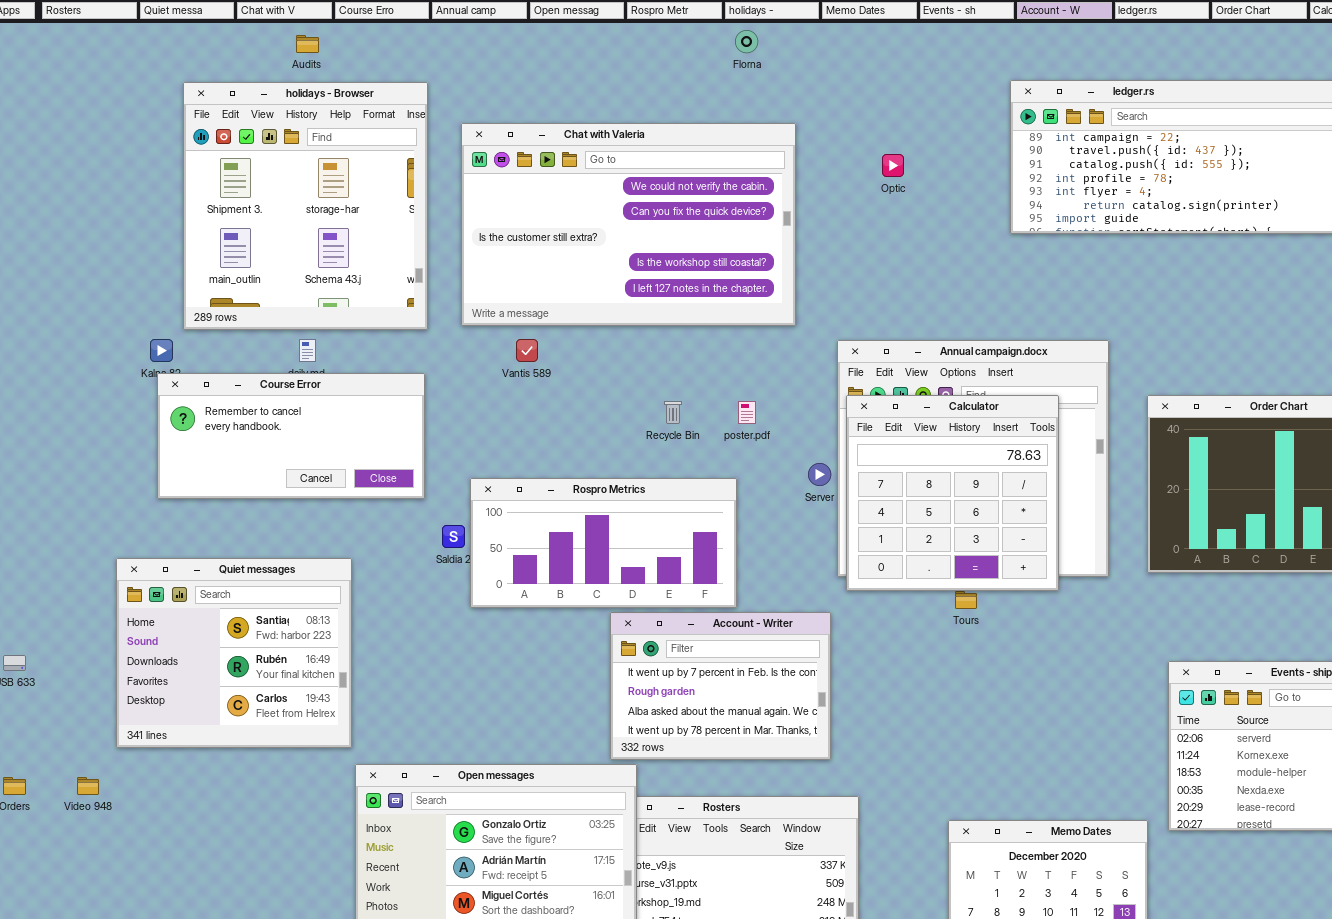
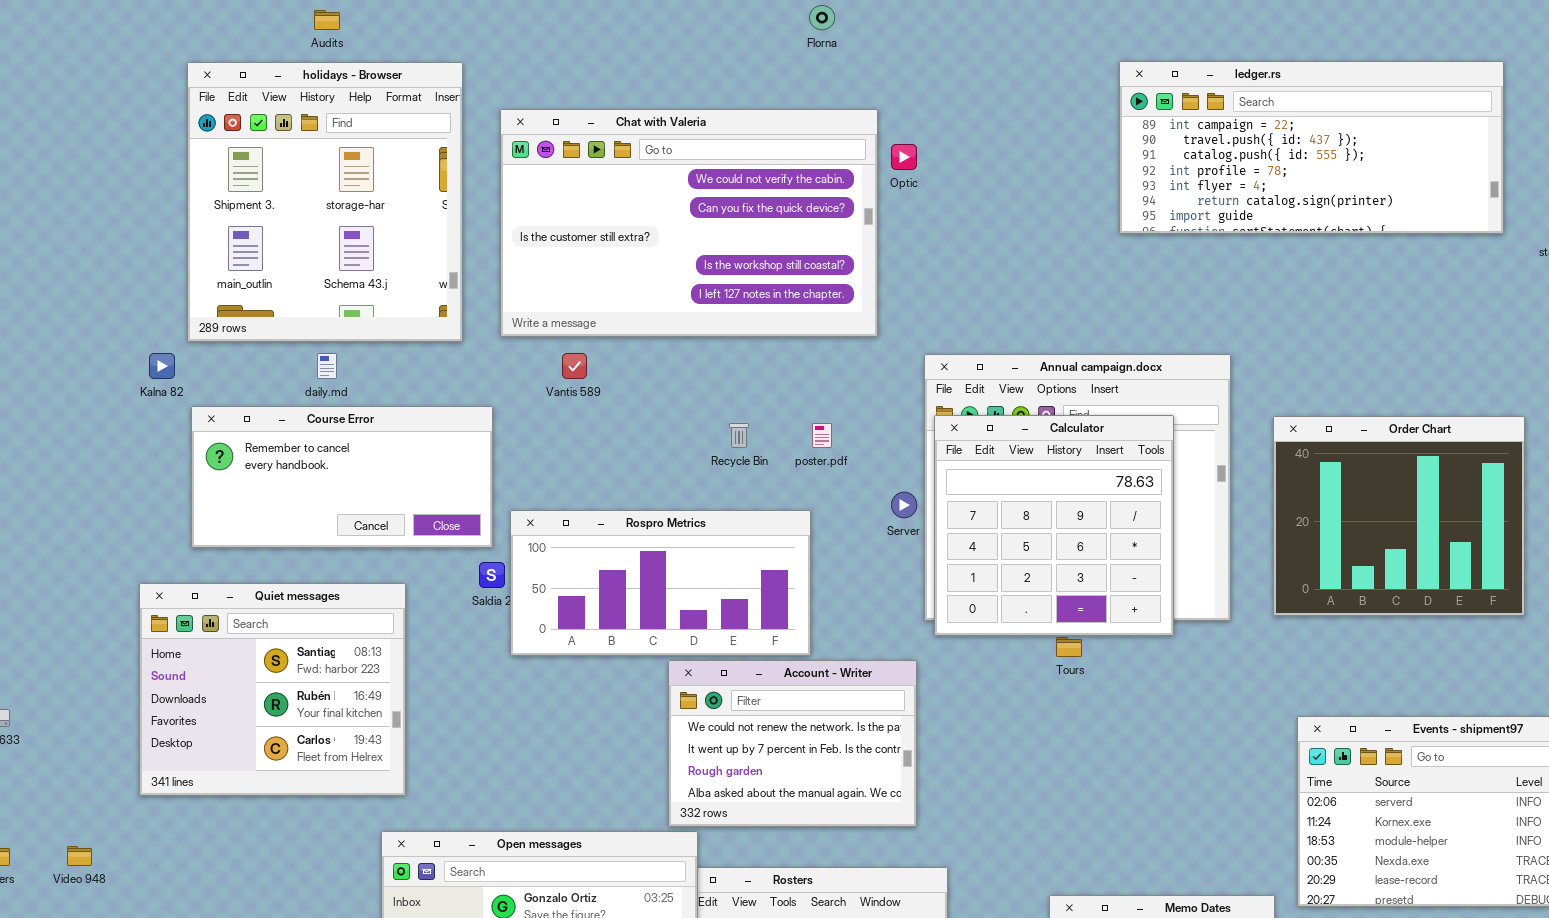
Optic: [882,154,904,177] -> [891,144,917,170], moved
Course Error: [157,373,425,499] -> [191,406,493,548], moved
Quiet messages: [116,558,352,748] -> [139,583,406,796], moved
Account - Writer: [610,612,831,760] -> [668,660,917,827], scrolled up 1 row

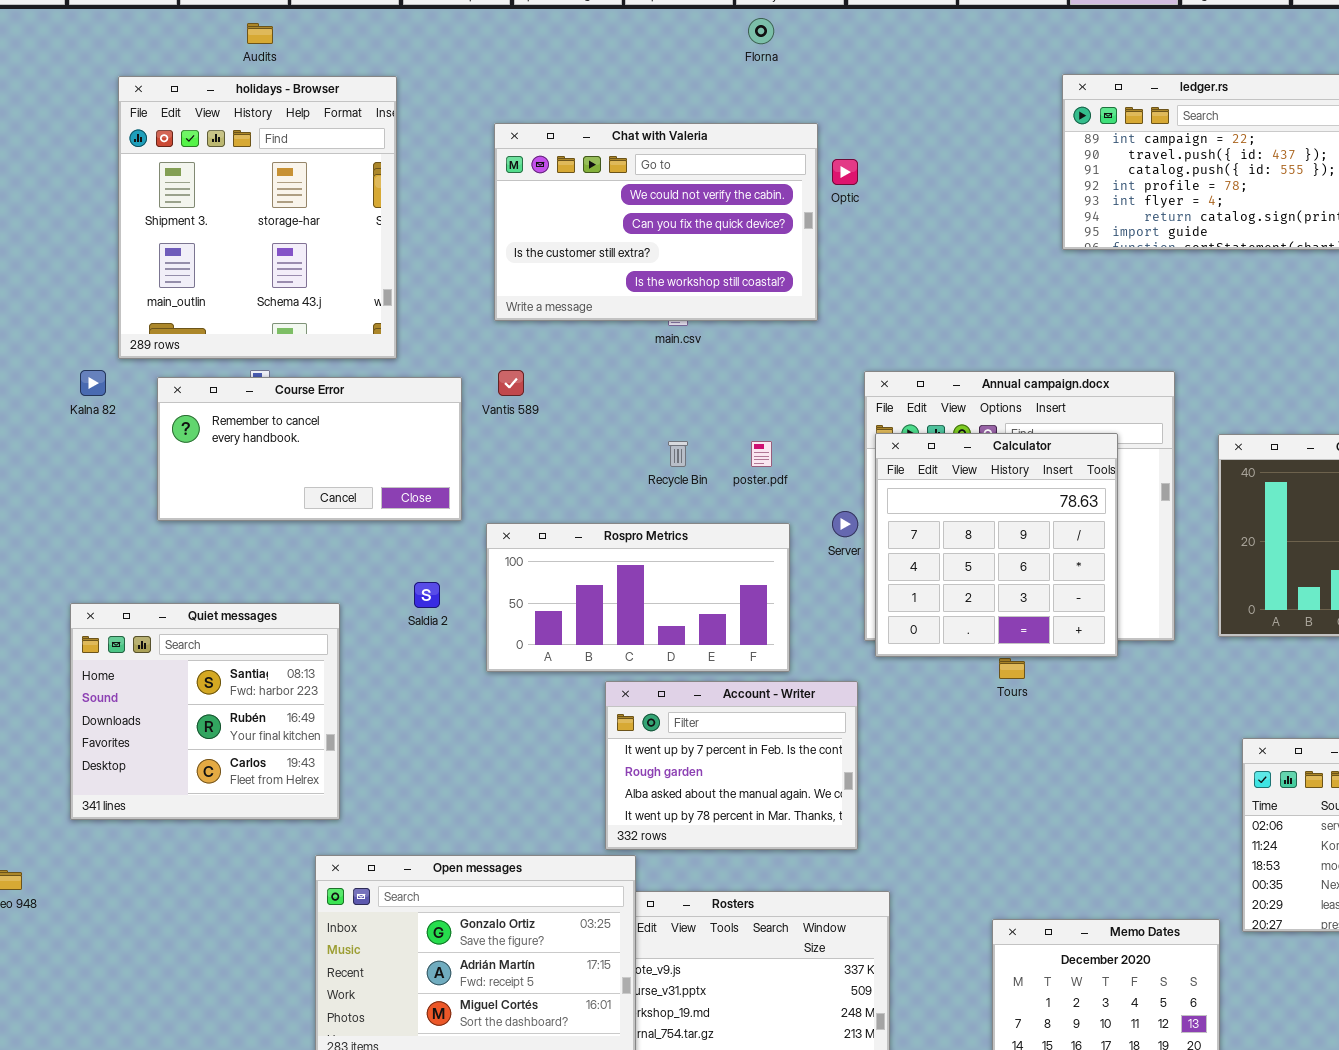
Chat with Valeria: [500,109,878,337] -> [494,123,818,321], resized
Course Error: [191,406,493,548] -> [157,377,462,521], moved
Rospro Metrics: [510,510,811,656] -> [486,523,790,672], moved
Account - Writer: [668,660,917,827] -> [605,681,858,850], scrolled down 1 row

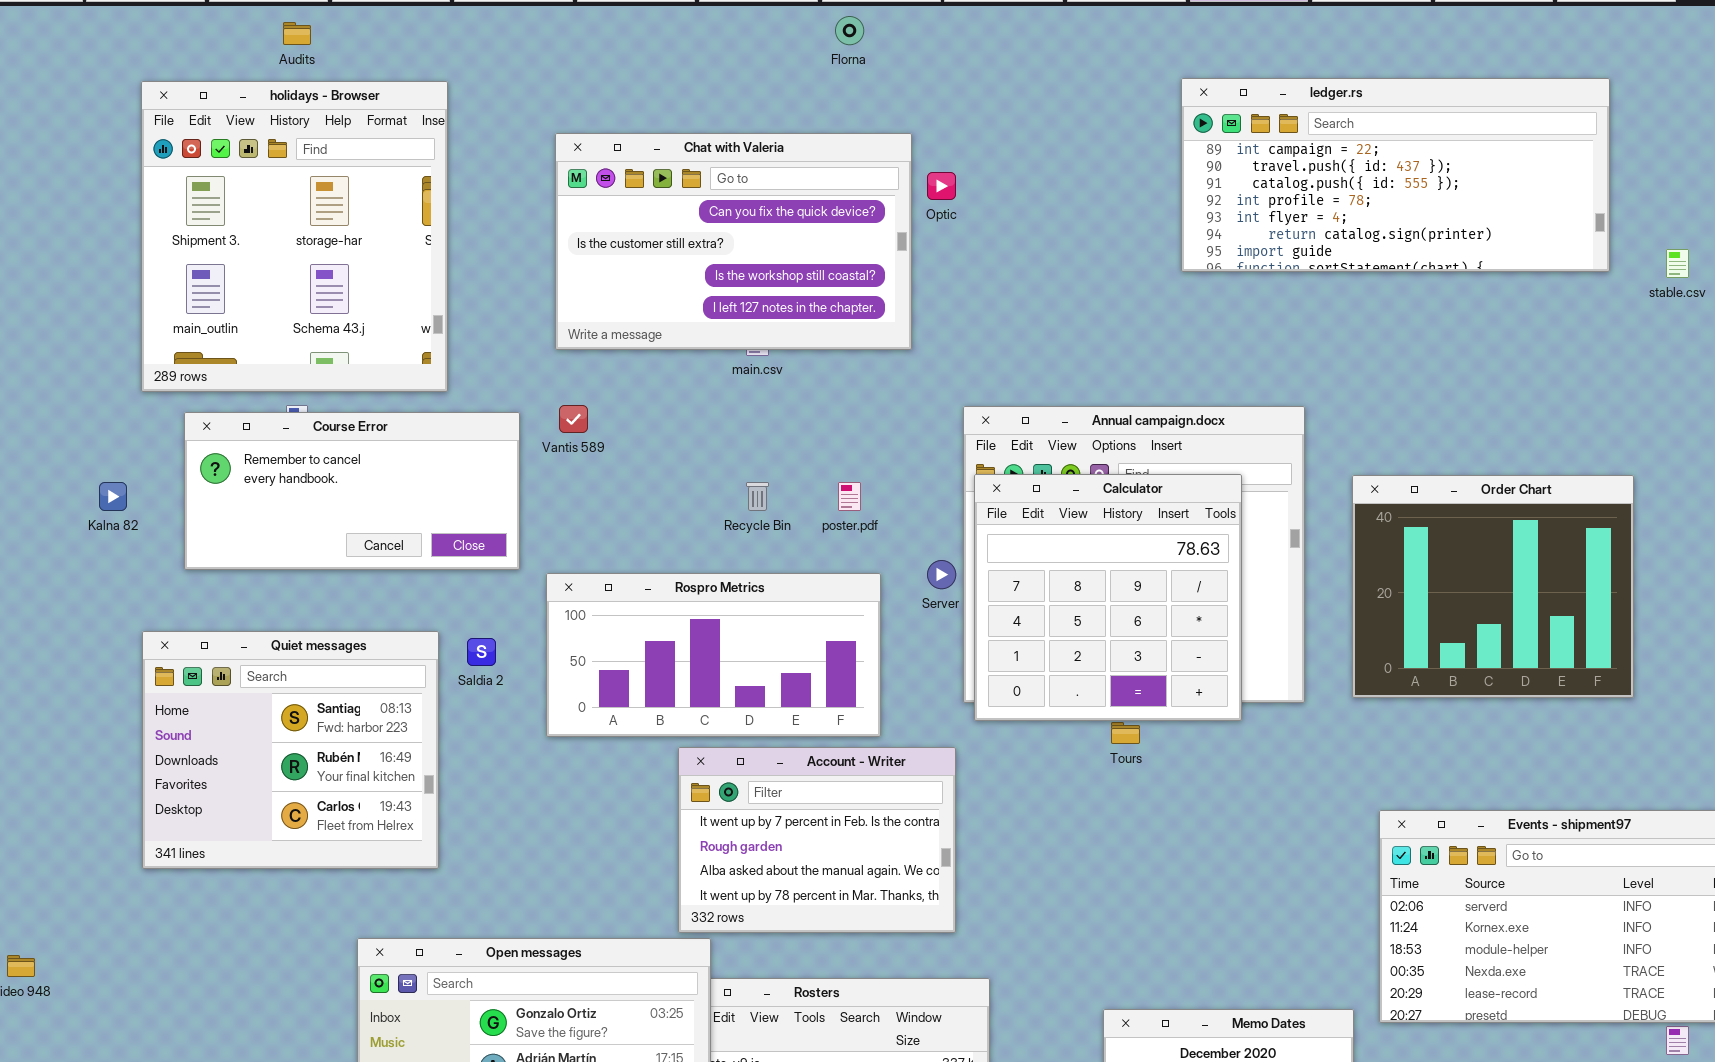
Chat with Valeria: [494,123,818,321] -> [555,133,912,350], scrolled down 1 row
Kalna 82: [80,370,106,396] -> [99,482,127,511], moved
Quiet messages: [70,603,340,820] -> [142,631,439,869], moved

